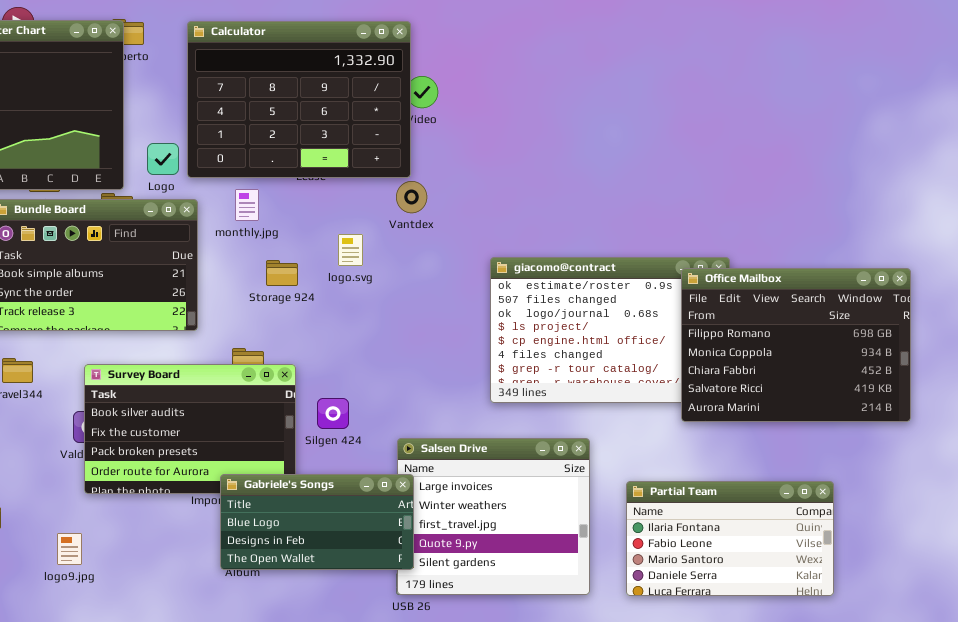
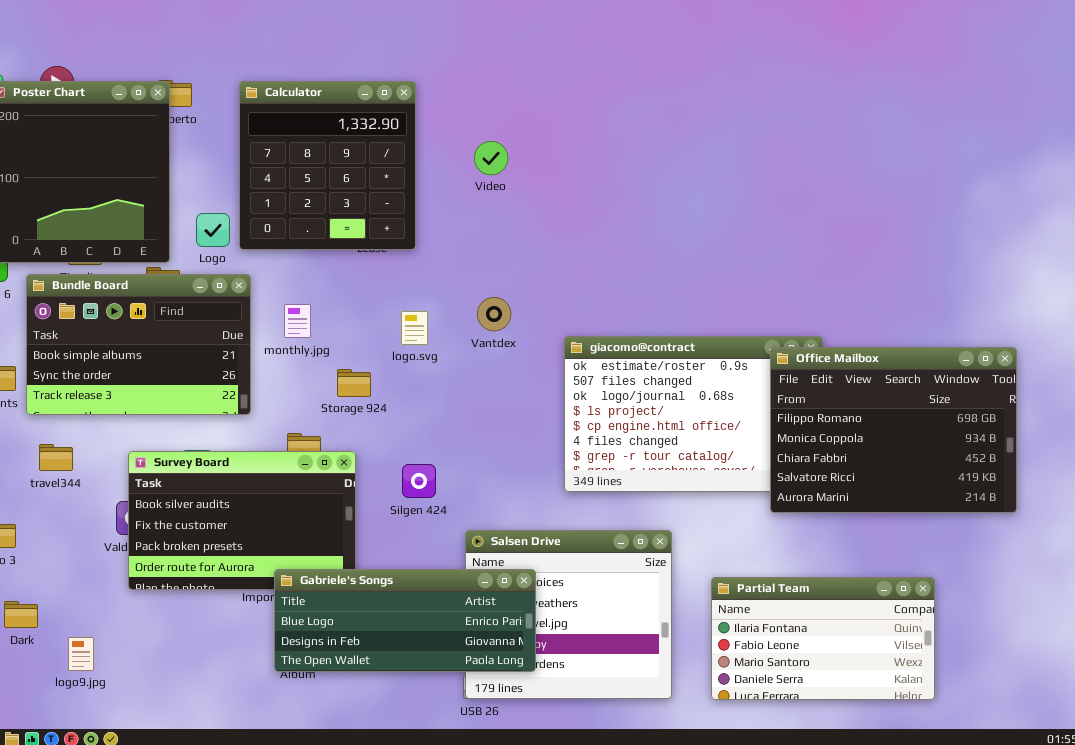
Calculator: [187,21,411,178] -> [239,81,416,250], resized
Vantdex: [396,181,427,213] -> [477,297,511,331], moved
monthly.jpg: [235,189,259,221] -> [284,304,311,338], moved
Storage 924: [266,260,298,286] -> [337,369,371,397], moved
Silgen 424: [317,398,349,429] -> [402,464,436,498], moved
Gabriele's Songs: [220,474,414,570] -> [274,569,536,672], resized
logo9.jpg: [57,533,82,565] -> [68,637,94,671], moved

